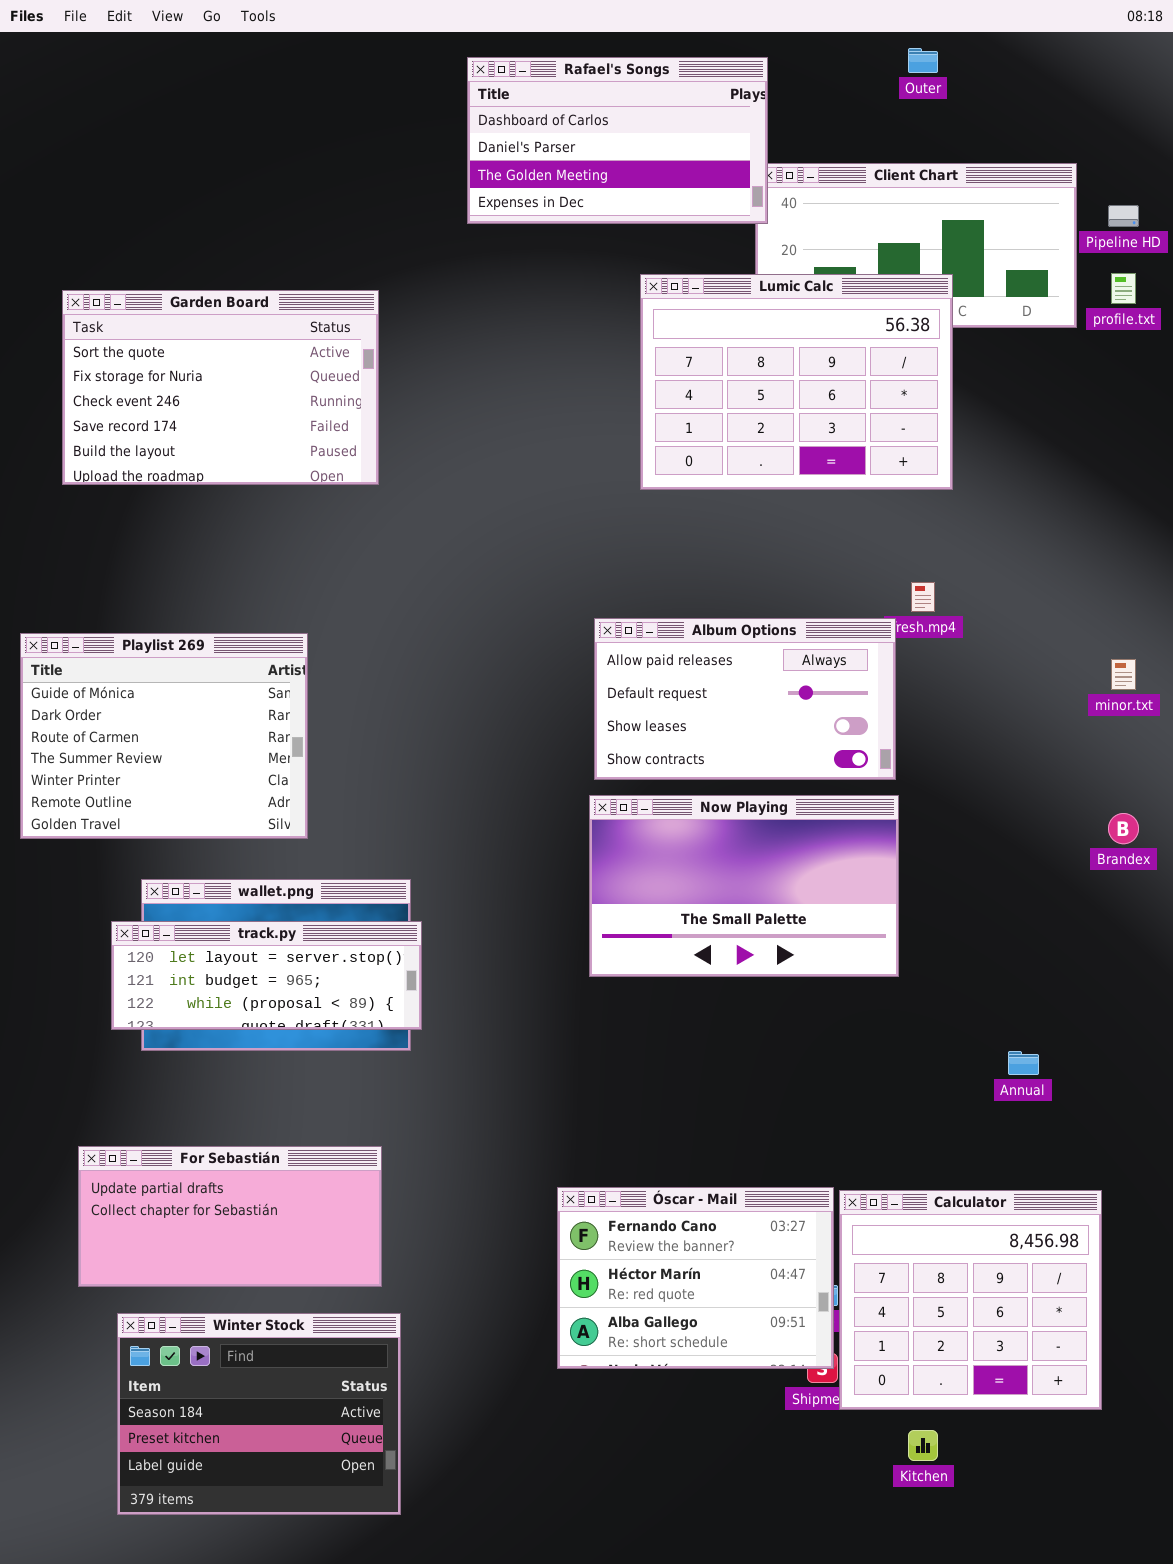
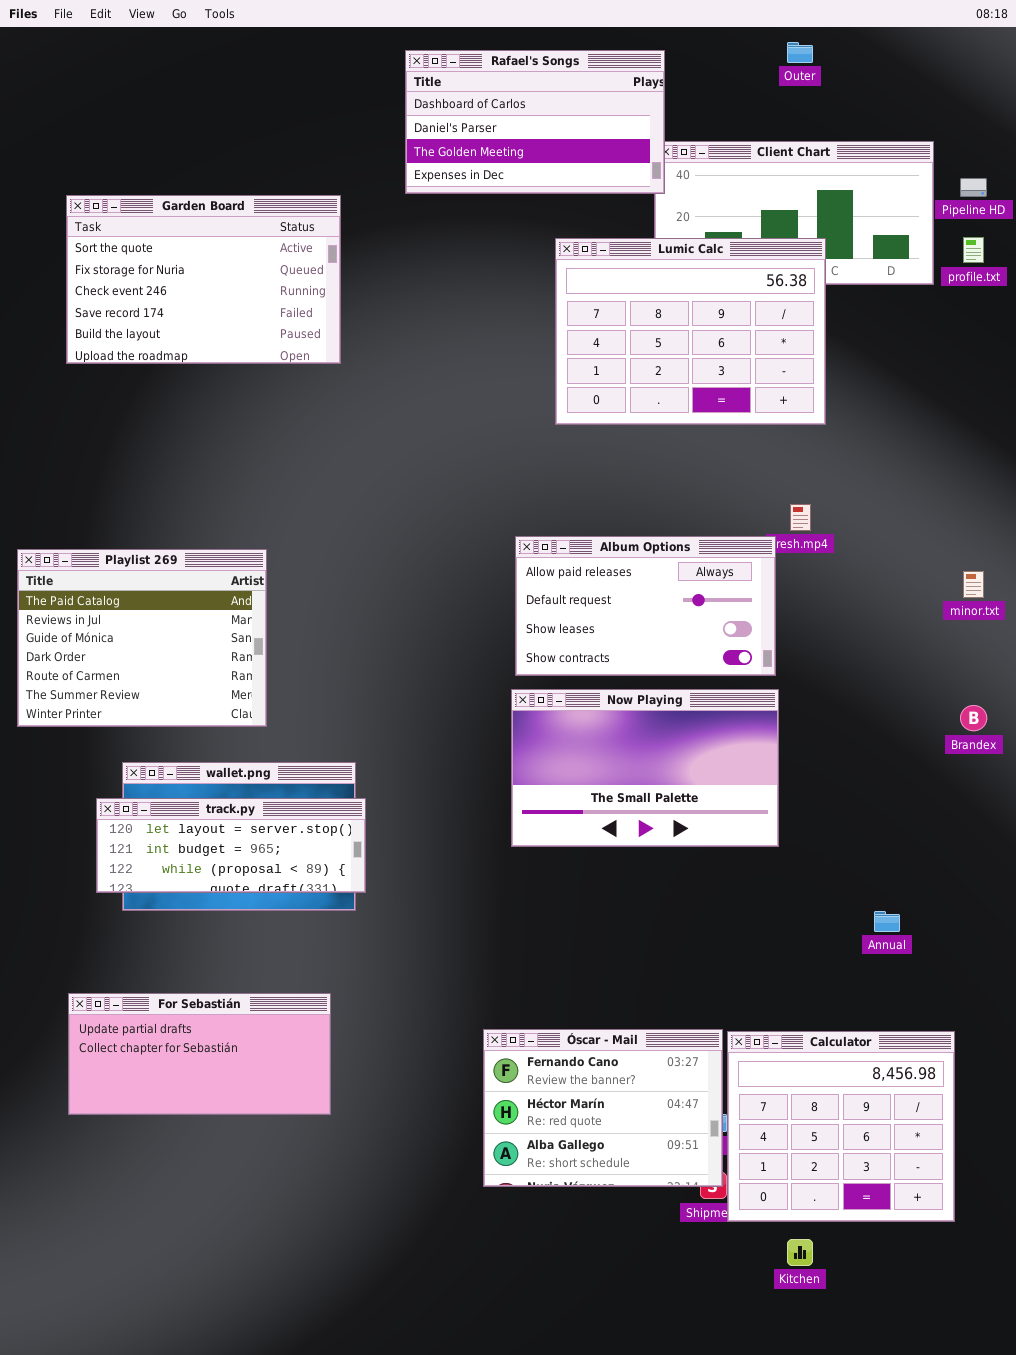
Garden Board: [62,290,379,485] -> [66,195,341,364], moved
Playlist 269: [20,633,308,839] -> [17,549,267,727], scrolled up 2 rows
Winter Stock: [117,1313,401,1515] -> none, closed

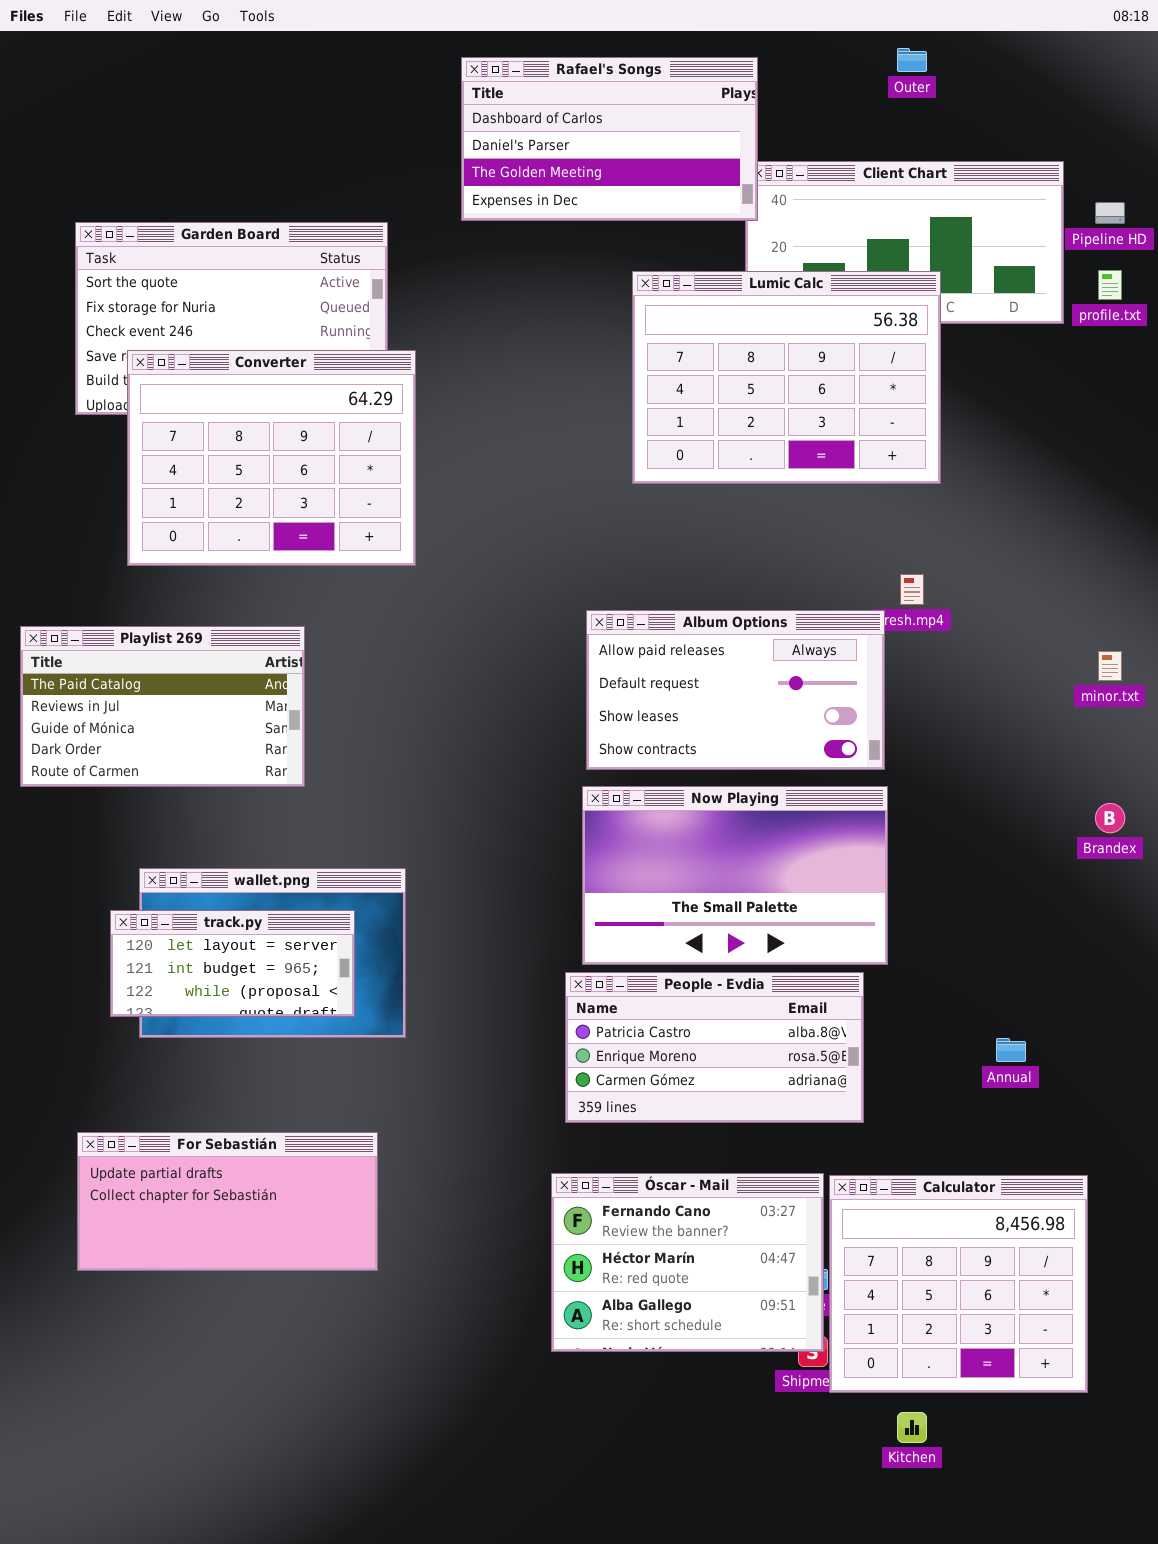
Converter: none -> [127,350,416,566], opened
Playlist 269: [17,549,267,727] -> [20,626,305,787], resized
track.py: [96,798,366,893] -> [110,910,355,1017], resized
People - Evdia: none -> [565,972,864,1123], opened

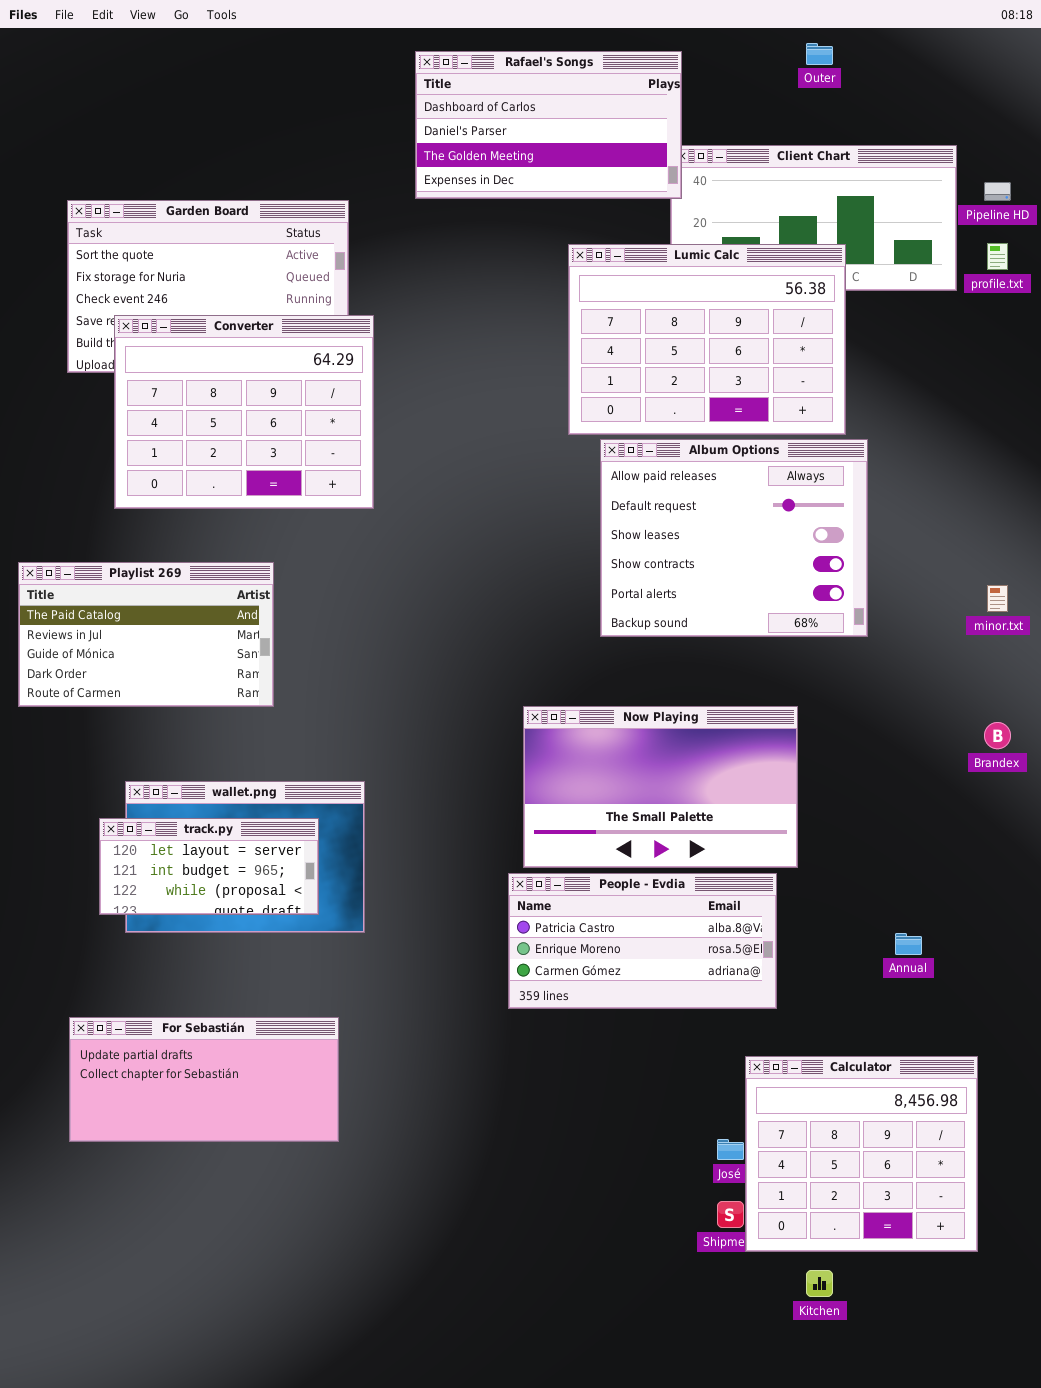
Album Options: [586,610,885,770] -> [600,439,868,637], moved, resized
Óscar - Mail: [551,1173,824,1352] -> none, closed

